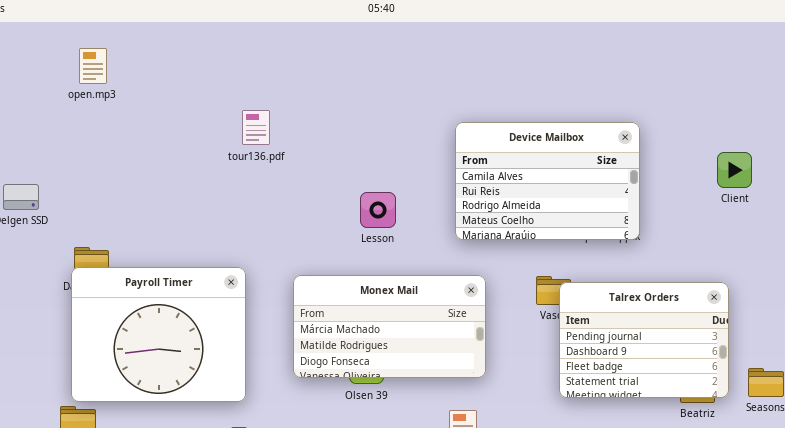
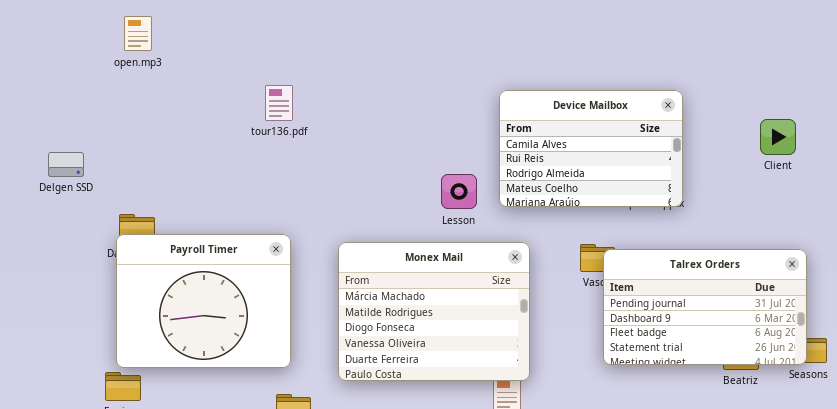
tour136.pdf: [242,110,270,145] -> [265,85,293,121], moved
Lesson: [360,192,396,228] -> [441,174,477,209], moved
Monex Mail: [293,275,486,378] -> [338,242,530,381], resized
Talrex Orders: [559,282,729,398] -> [603,249,807,365], resized

